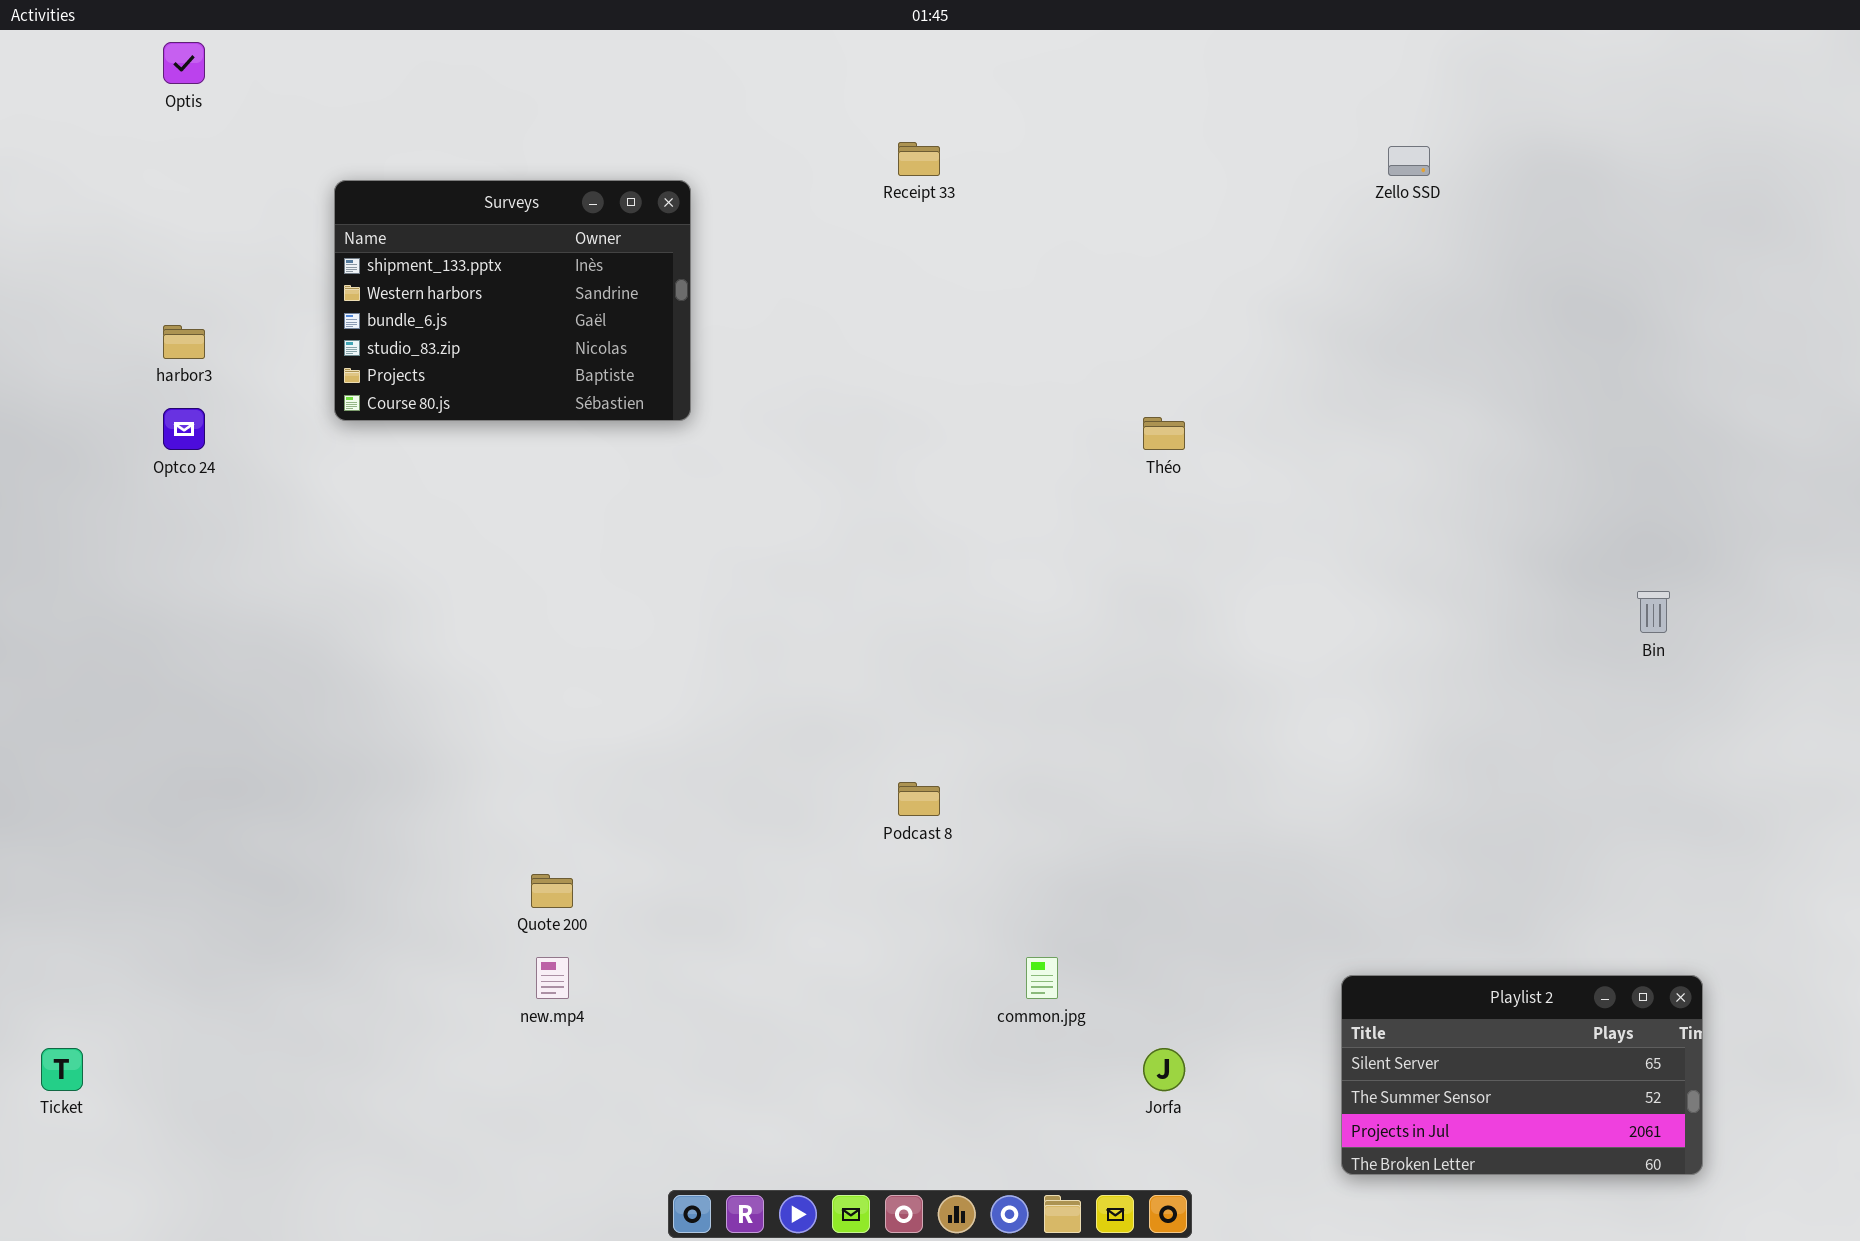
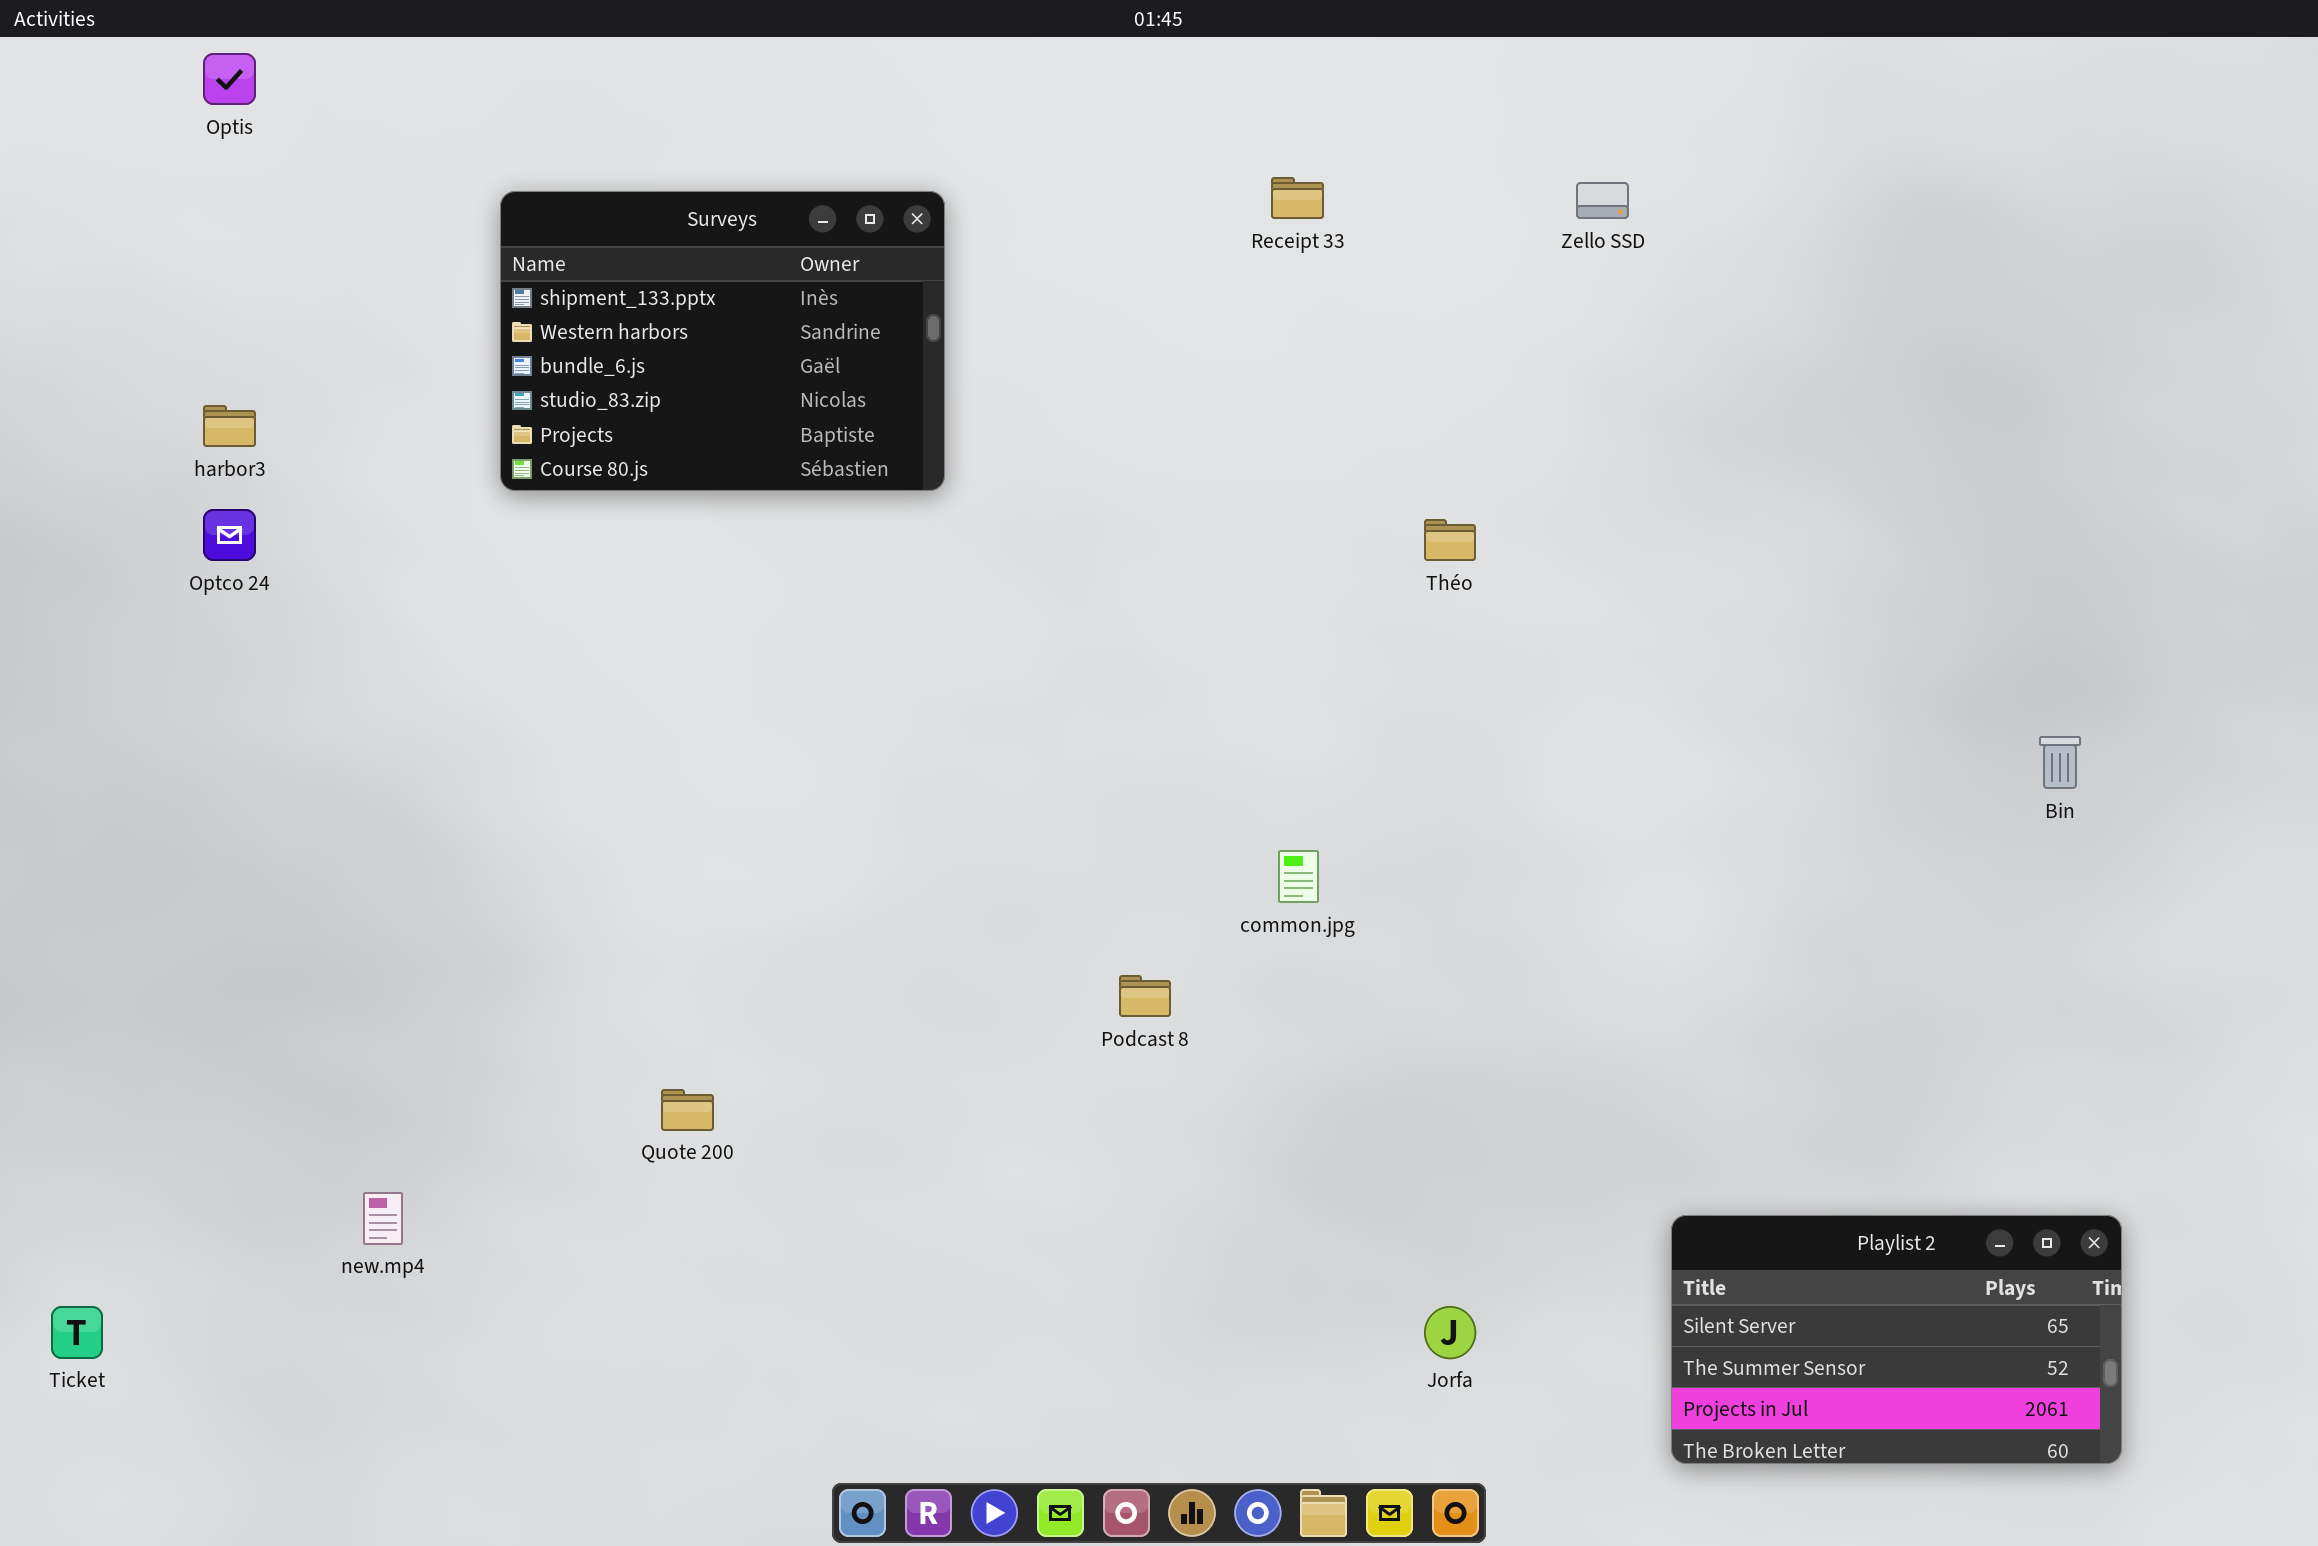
Receipt 33: [898,142,940,176] -> [1271,177,1324,219], moved
Zello SSD: [1388,146,1430,176] -> [1576,182,1629,219], moved
Surveys: [334,180,691,421] -> [500,191,945,491], moved
new.mp4: [536,957,569,999] -> [363,1192,403,1245], moved
common.jpg: [1026,957,1058,999] -> [1278,850,1319,903], moved

